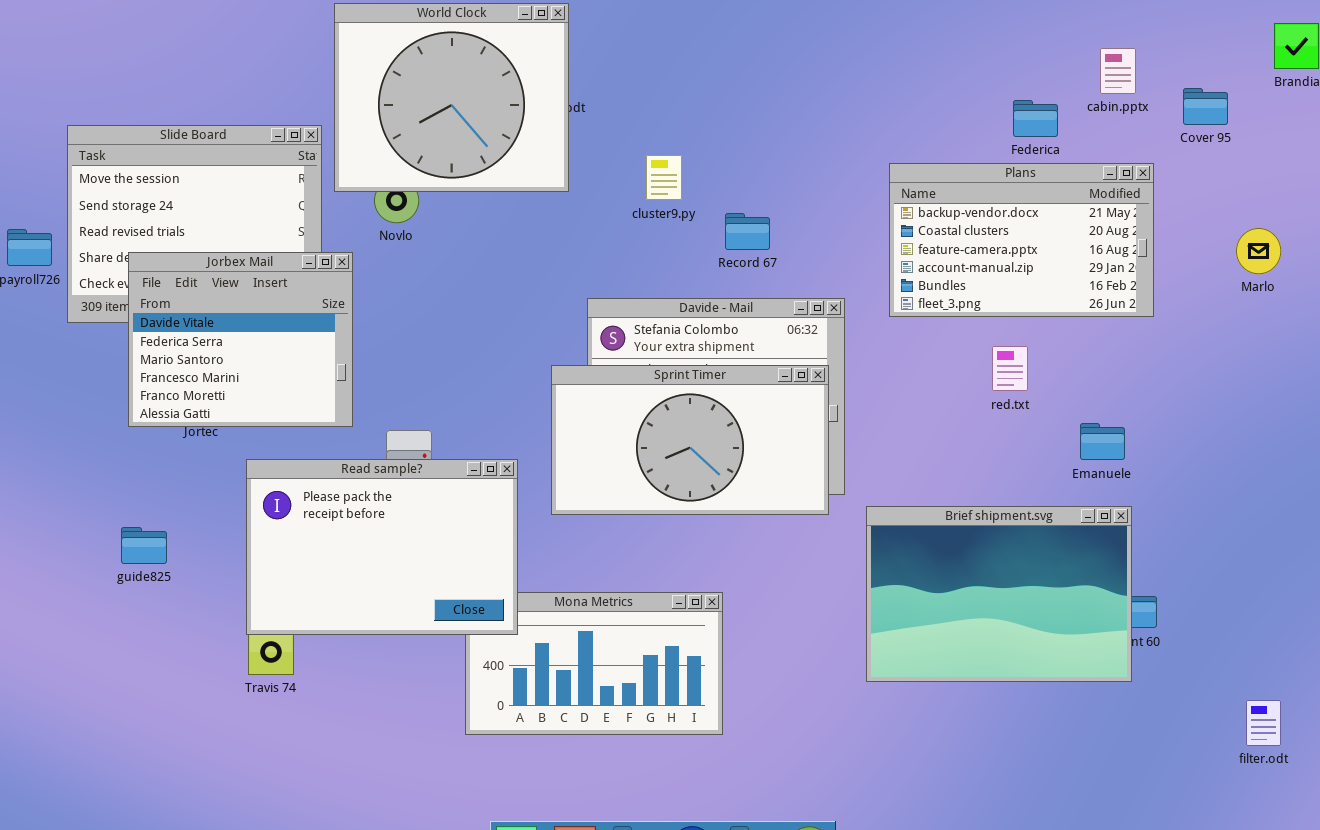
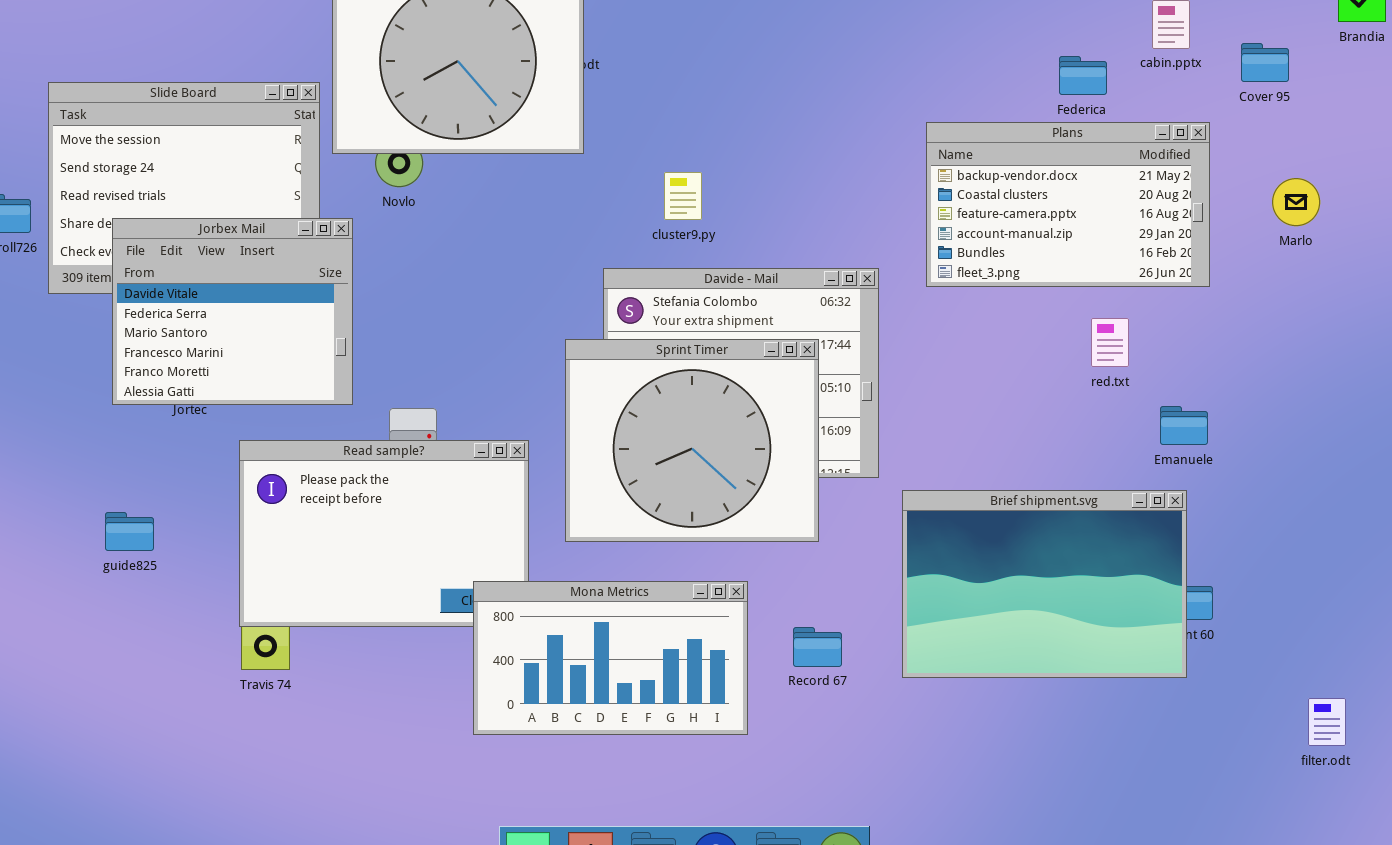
cluster9.py: [646,155,682,200] -> [664,172,702,220], moved
Record 67: [725,213,770,250] -> [793,627,842,667], moved
Marlo: [1236,228,1281,274] -> [1272,178,1320,226], moved
red.txt: [992,346,1028,391] -> [1091,318,1129,367], moved
Sprint Timer: [551,365,829,515] -> [565,339,819,542], resized
Emanuele: [1080,423,1125,460] -> [1160,406,1208,445], moved
Mona Metrics: [465,592,723,735] -> [473,581,748,735], raised

